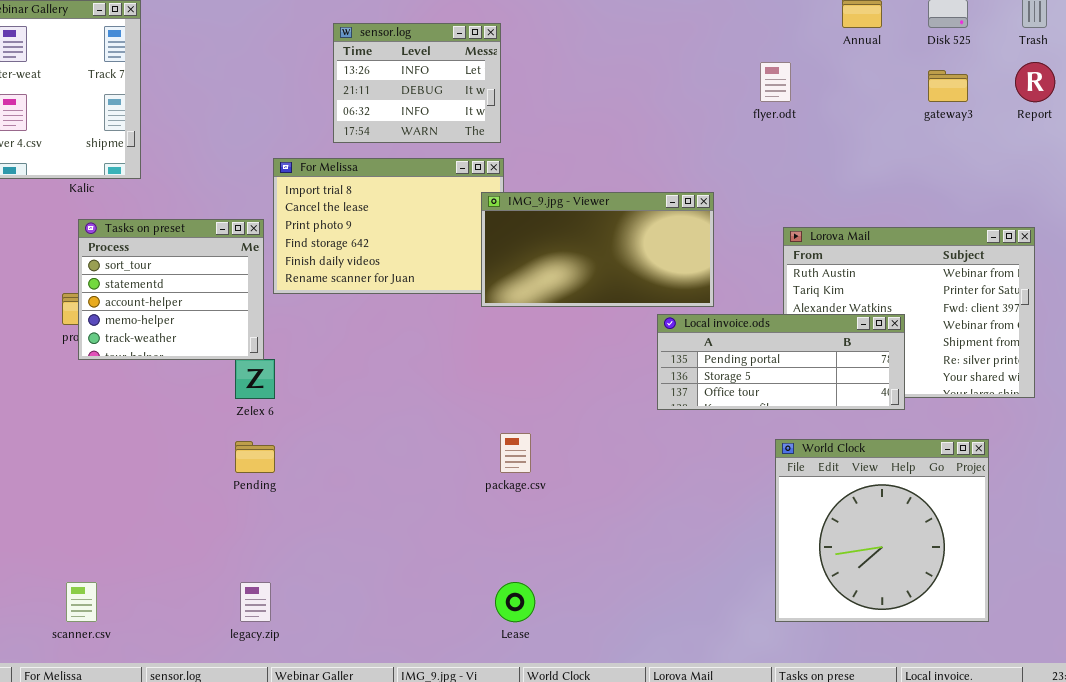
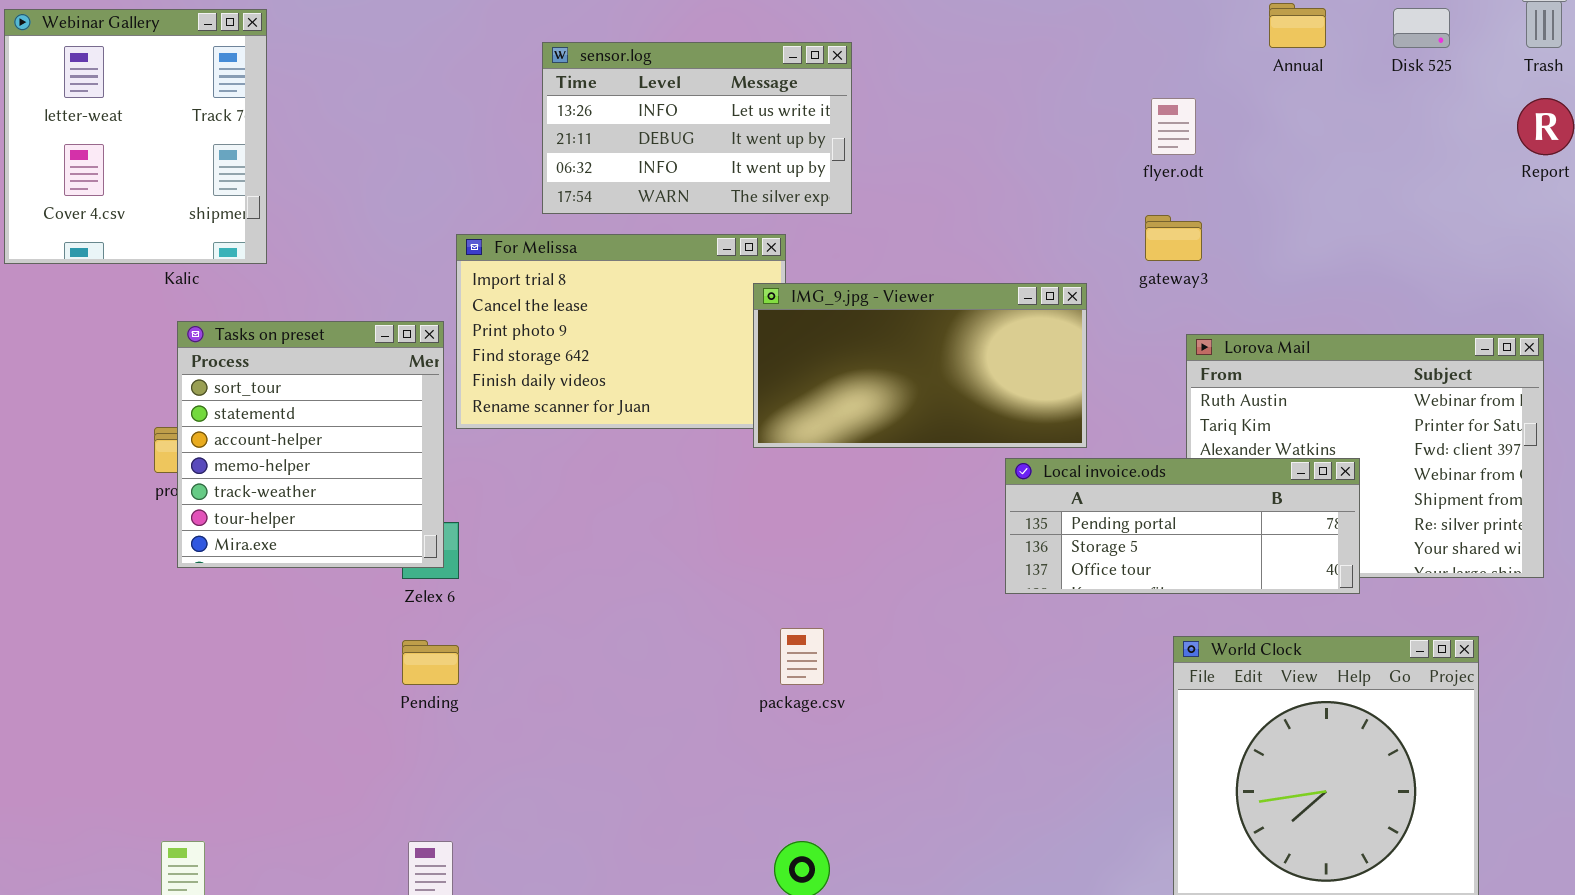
sensor.log: [333,23,501,143] -> [542,42,852,214], resized
gateway3: [928,70,968,102] -> [1145,215,1202,261], moved
Tasks on preset: [78,219,264,360] -> [177,321,444,568], resized

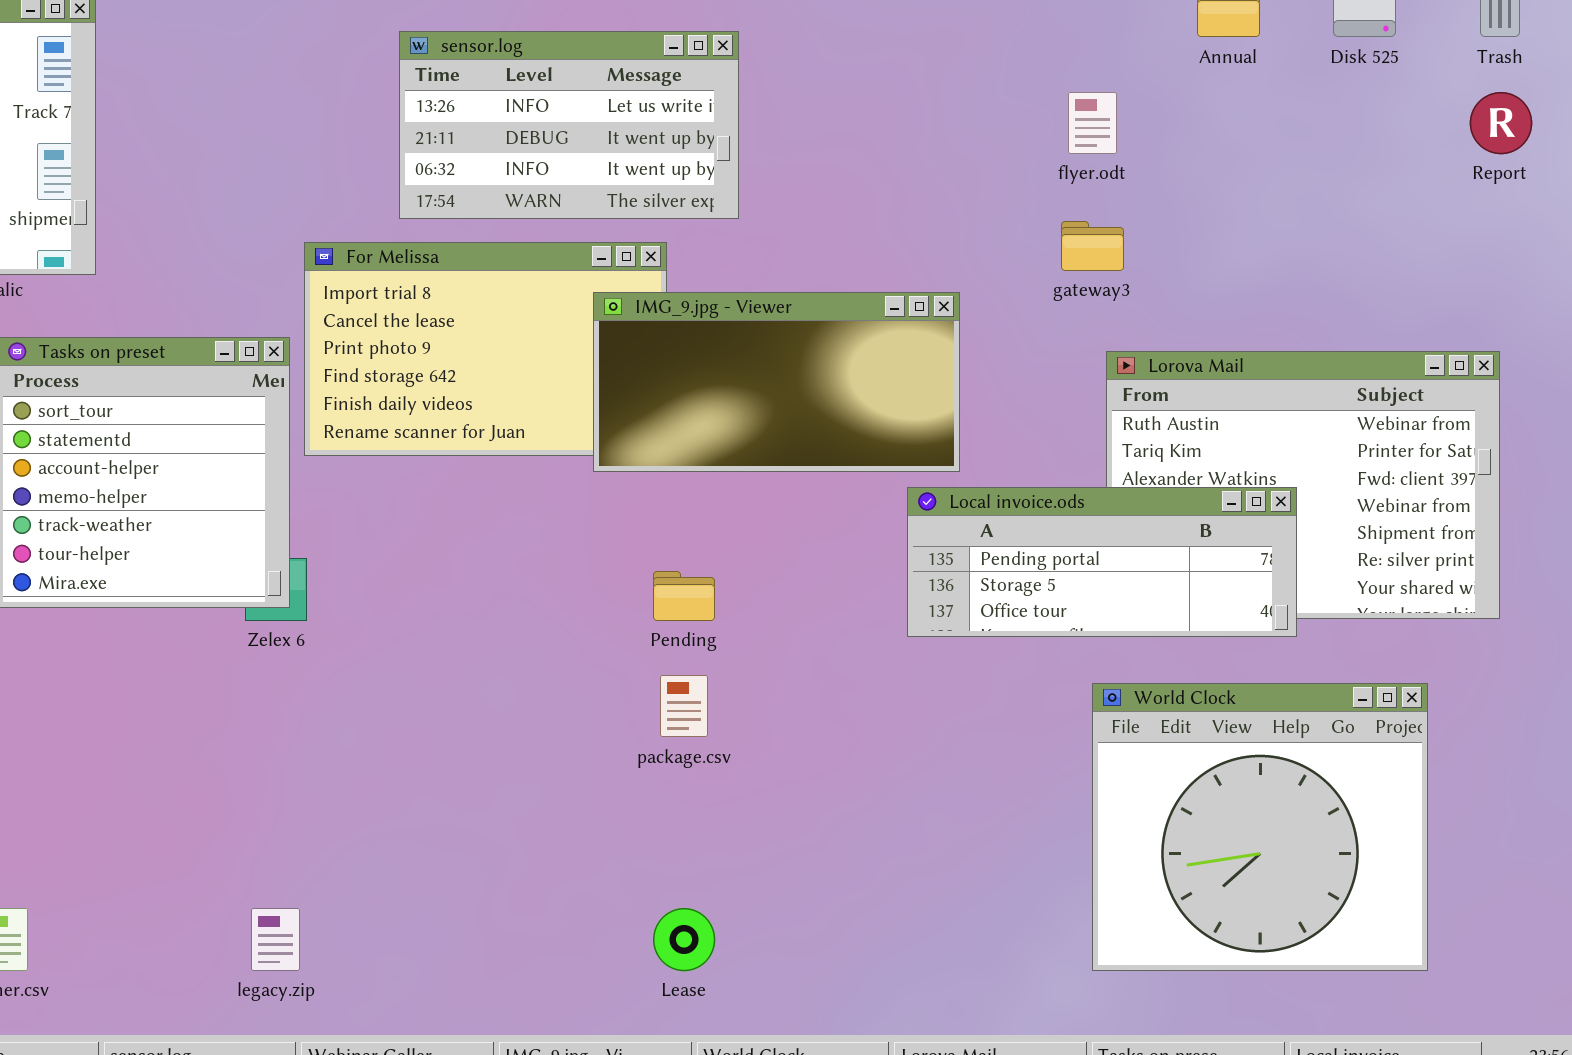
IMG_9.jpg - Viewer: [753,283,1087,448] -> [593,292,960,472], moved
Pending: [402,640,459,685] -> [653,571,715,621], moved

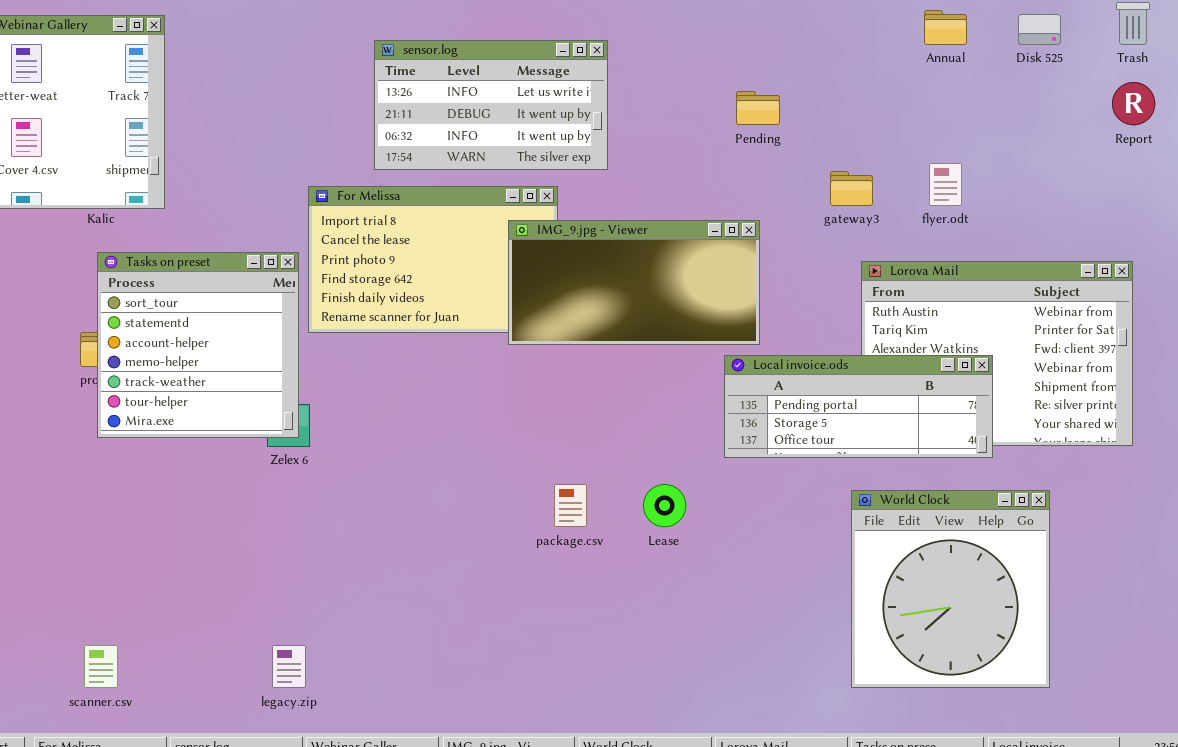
flyer.odt: [1068,92,1117,154] -> [929,163,962,206], moved
Pending: [653,571,715,621] -> [736,91,780,125], moved
World Clock: [1092,683,1428,971] -> [851,490,1050,688], resized
Lease: [653,908,715,971] -> [643,484,686,527], moved

